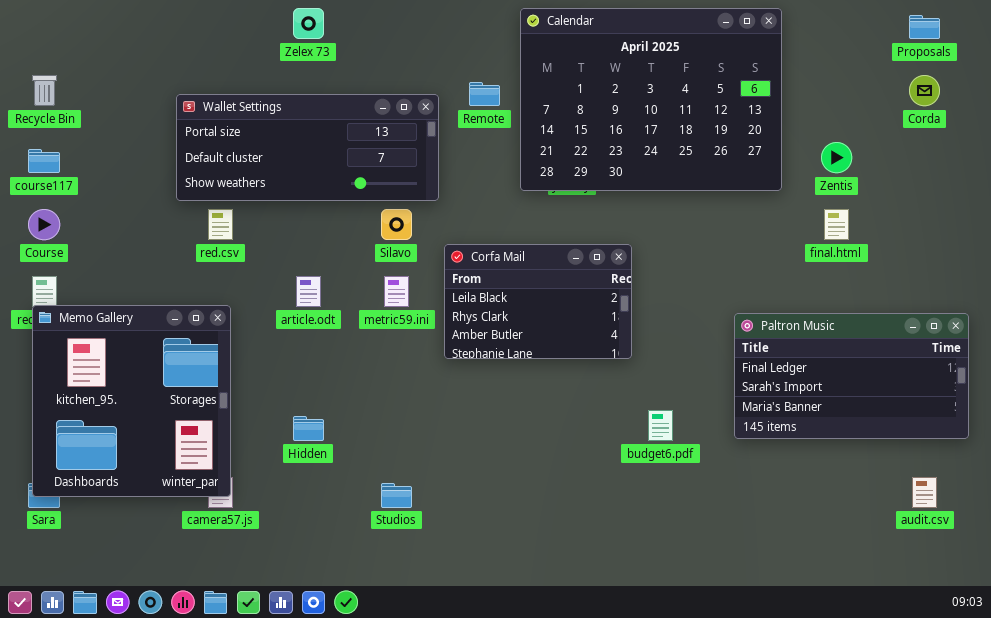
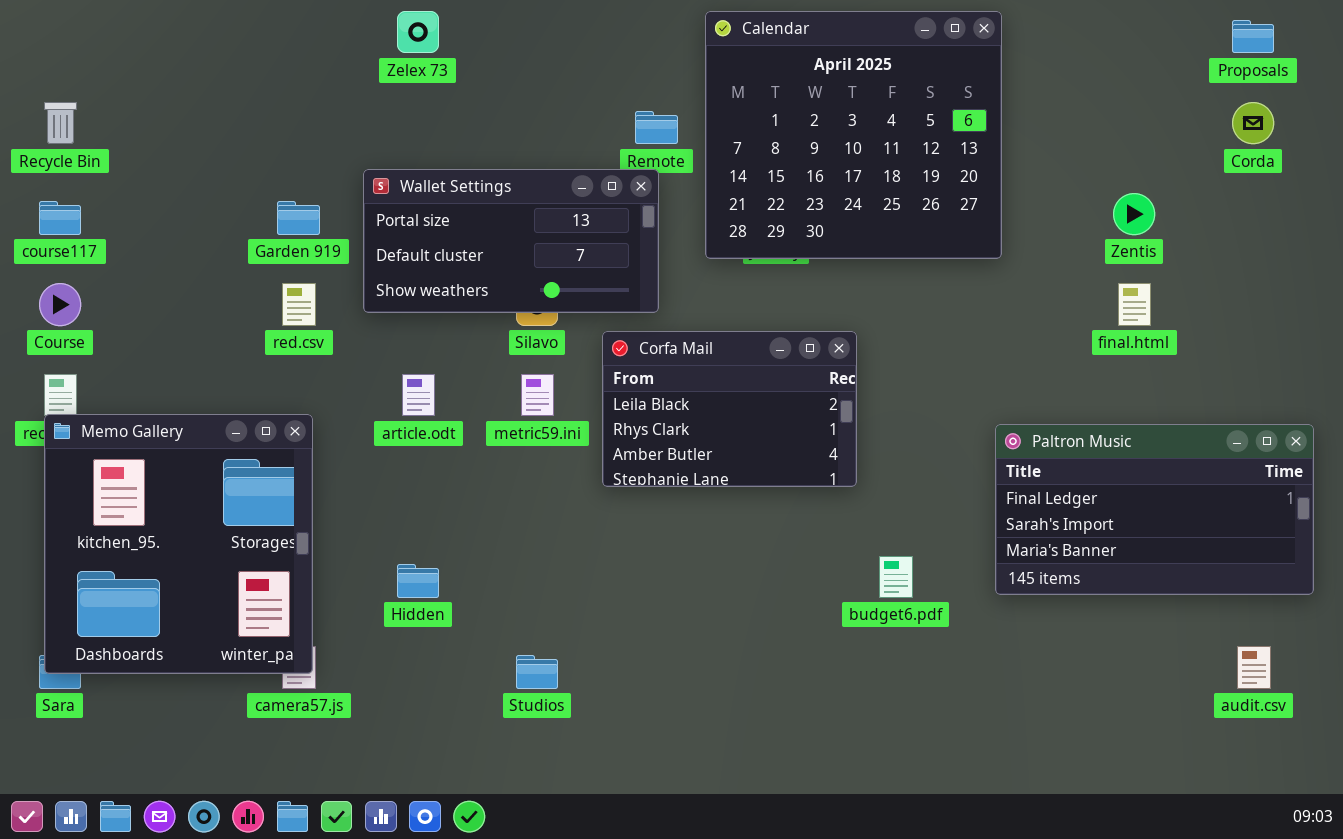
Calendar: [520,8,782,191] -> [705,11,1002,259], resized
Wallet Settings: [176,94,439,201] -> [363,169,659,313], moved, resized

